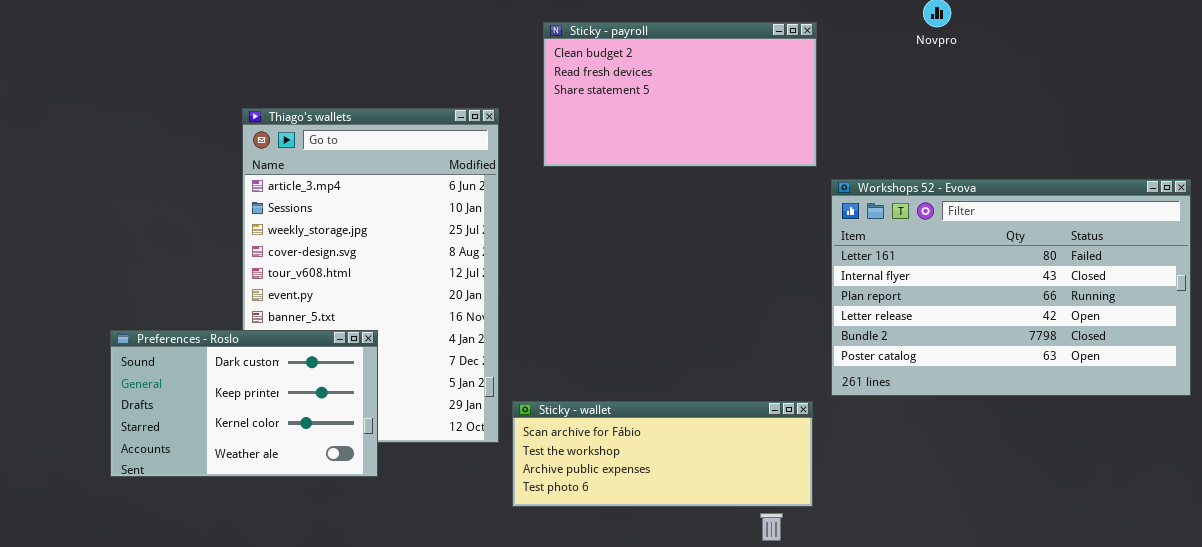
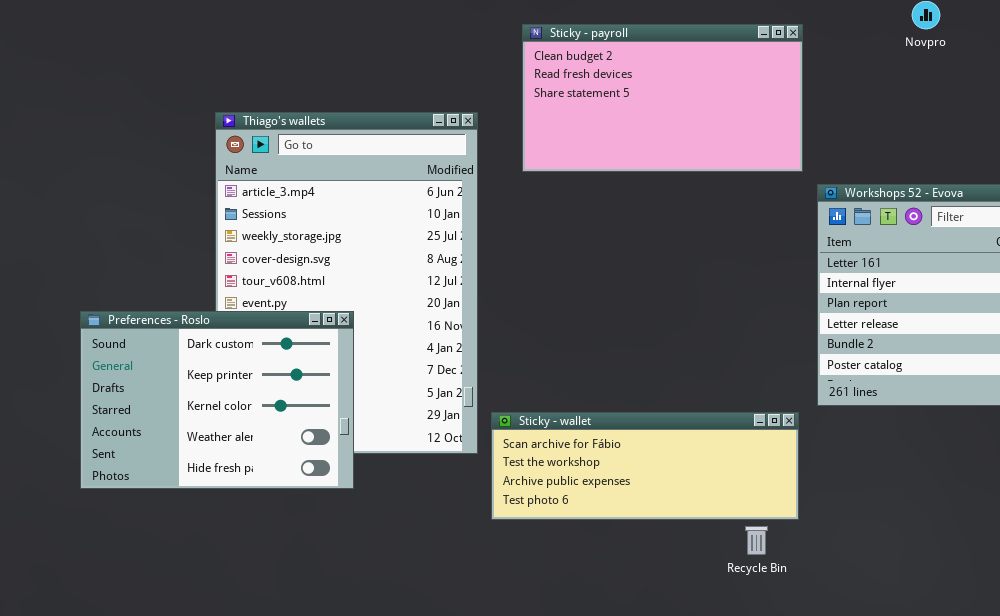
Preferences - Roslo: [110,330,378,477] -> [80,311,354,489], resized

